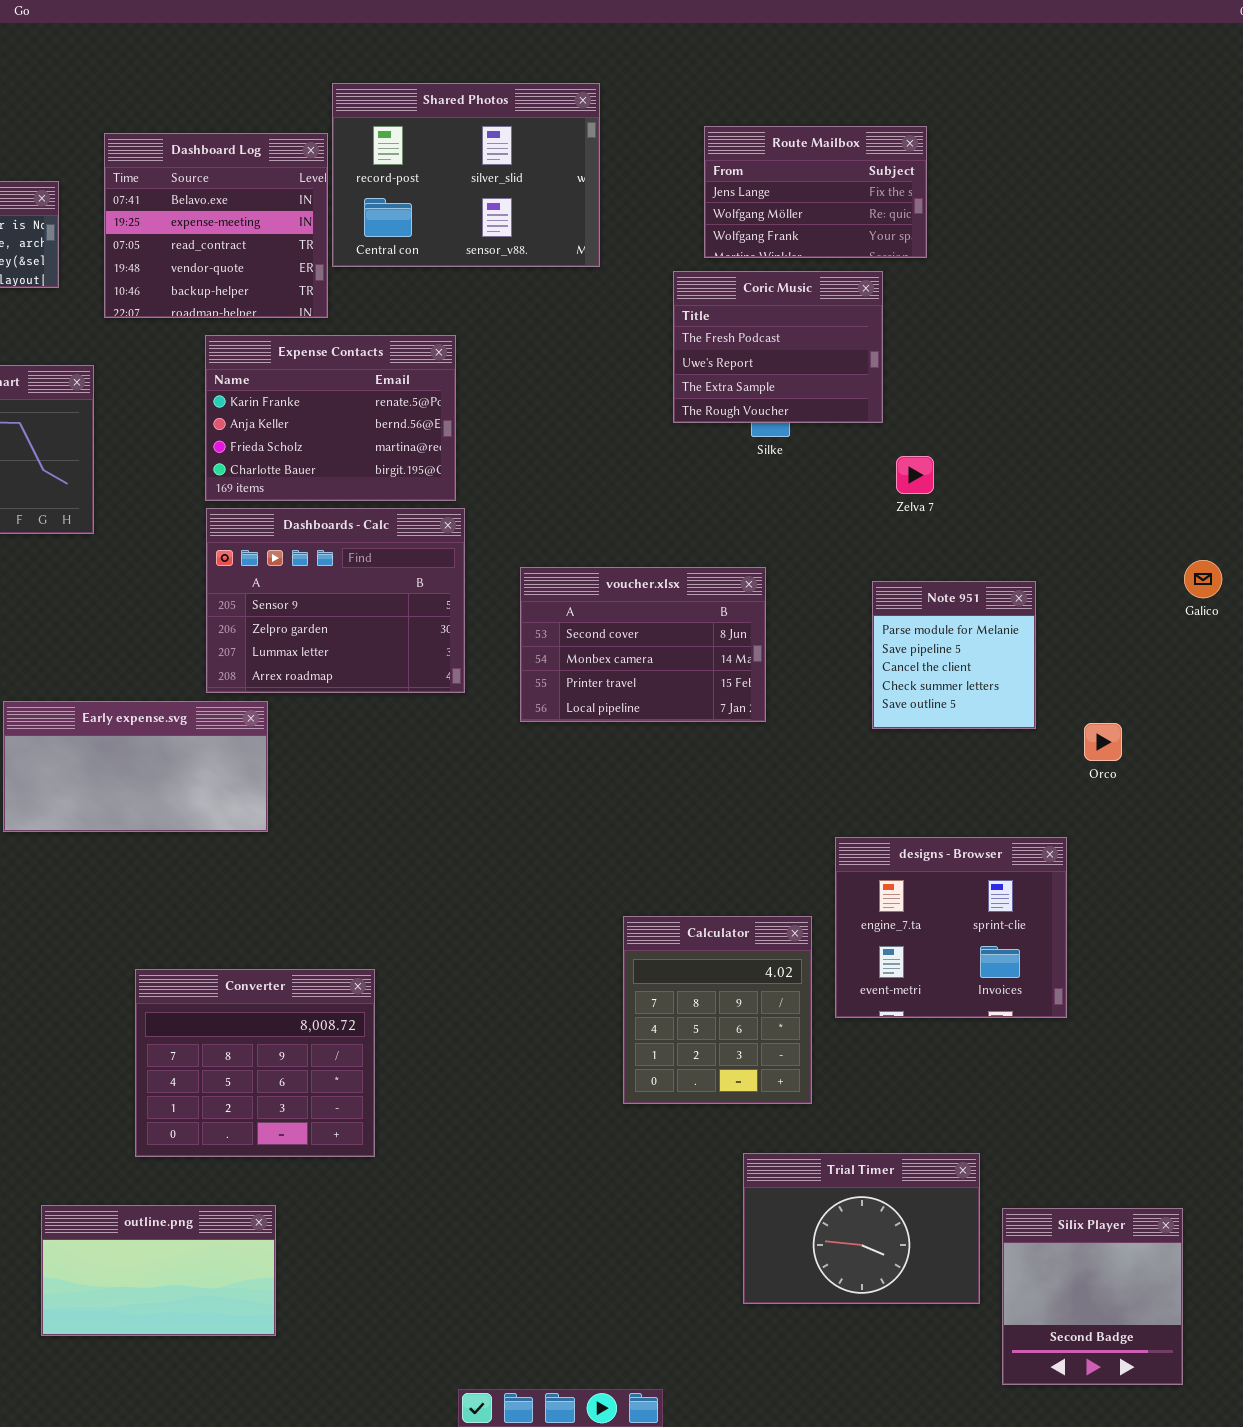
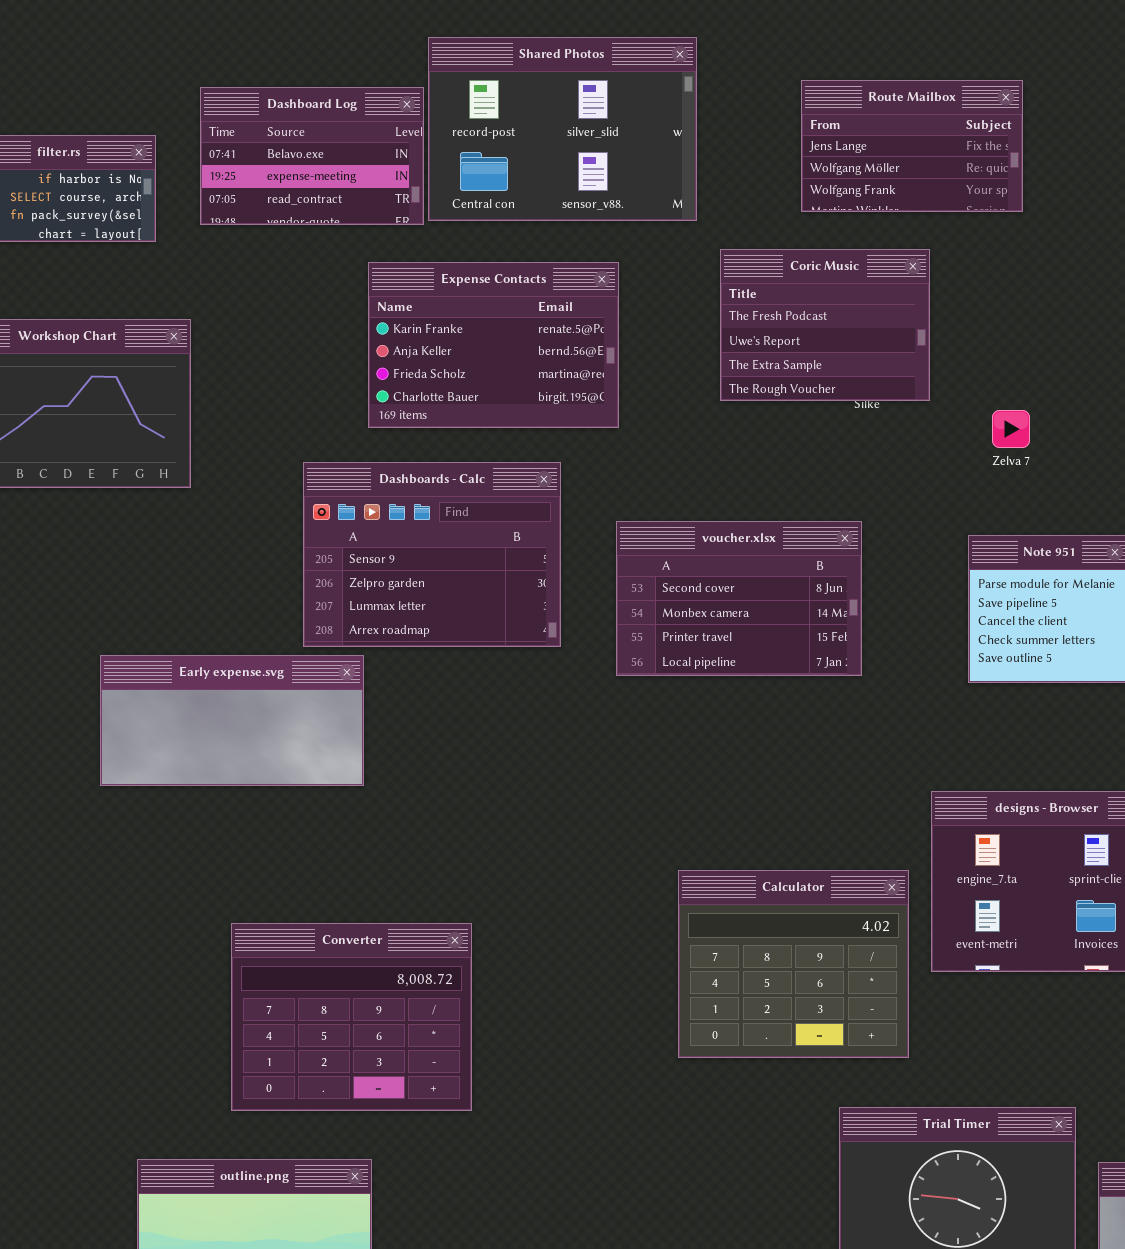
Dashboard Log: [104,133,328,318] -> [200,87,424,225], resized
Coric Music: [673,271,883,423] -> [720,249,930,401], moved
Expense Contacts: [205,335,456,501] -> [368,262,619,428], moved
Calculator: [623,916,812,1104] -> [678,870,909,1058], resized

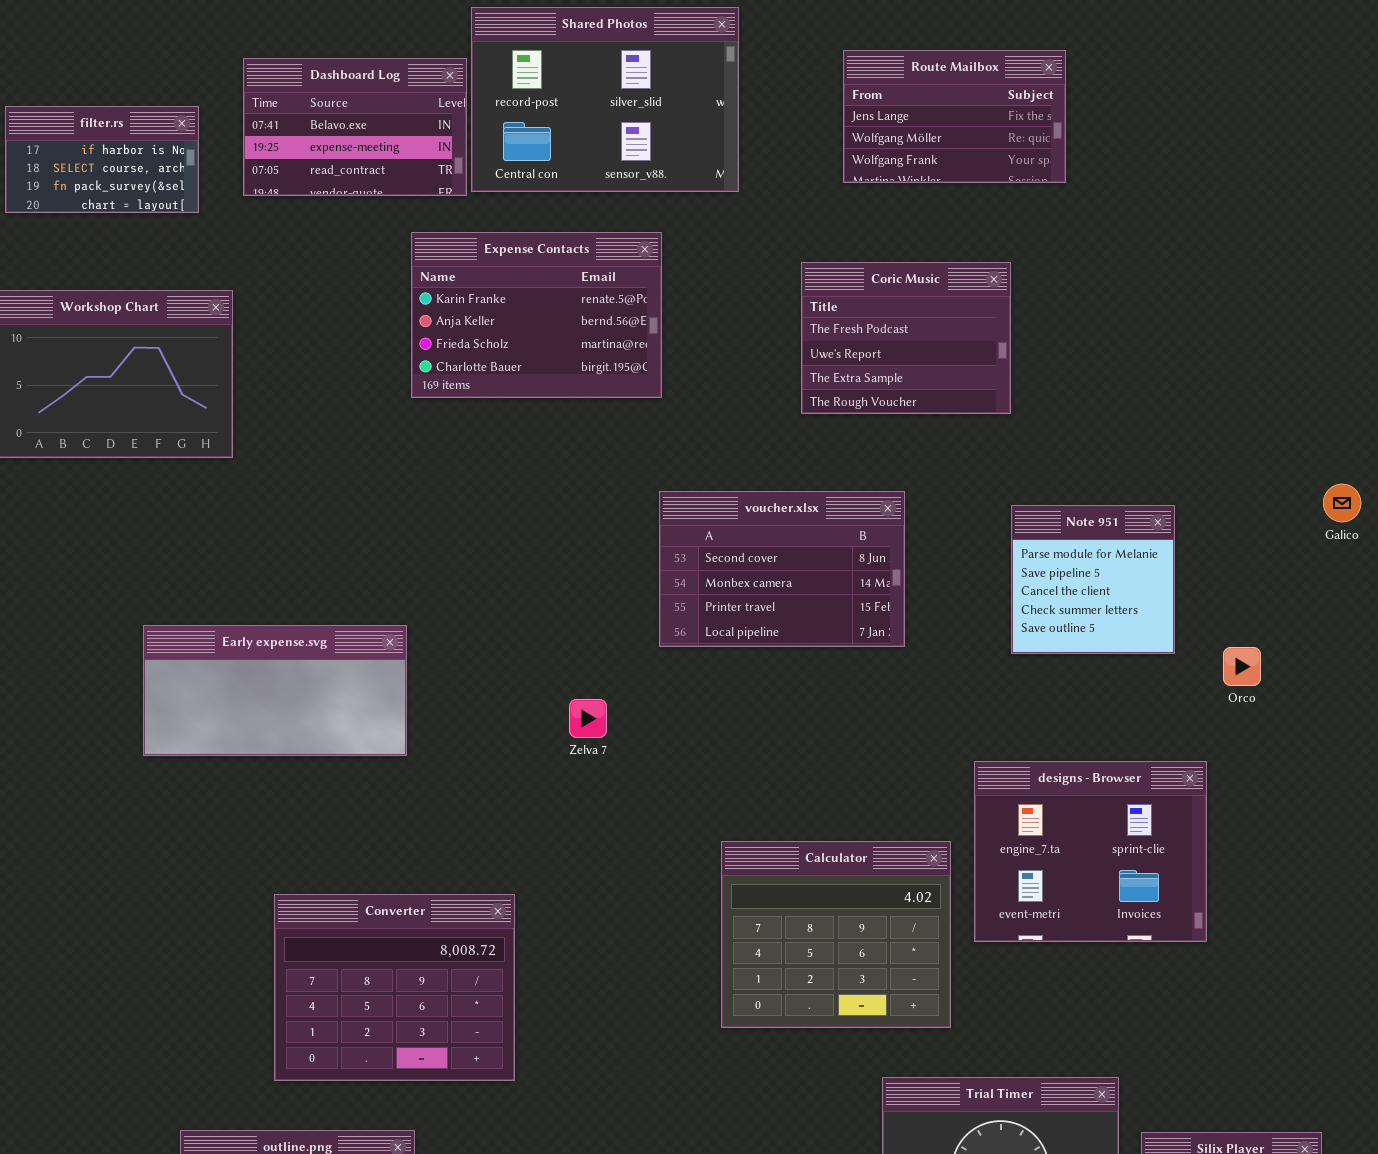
Coric Music: [720,249,930,401] -> [801,262,1011,414], moved
Zelva 7: [992,410,1030,448] -> [569,699,607,738], moved
Dashboards - Calc: [303,462,561,647] -> none, closed

